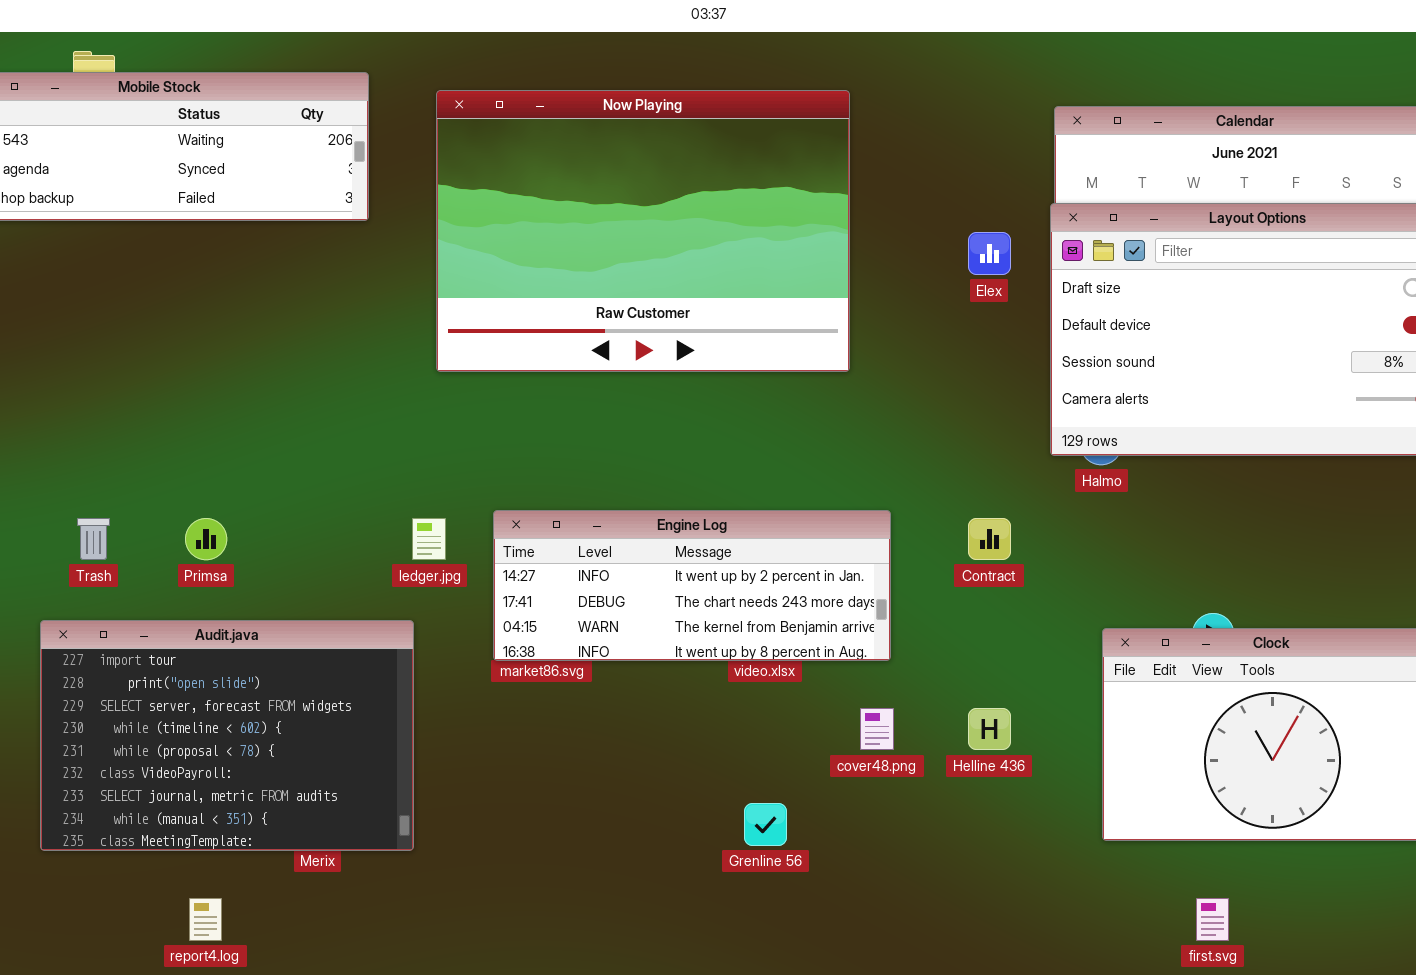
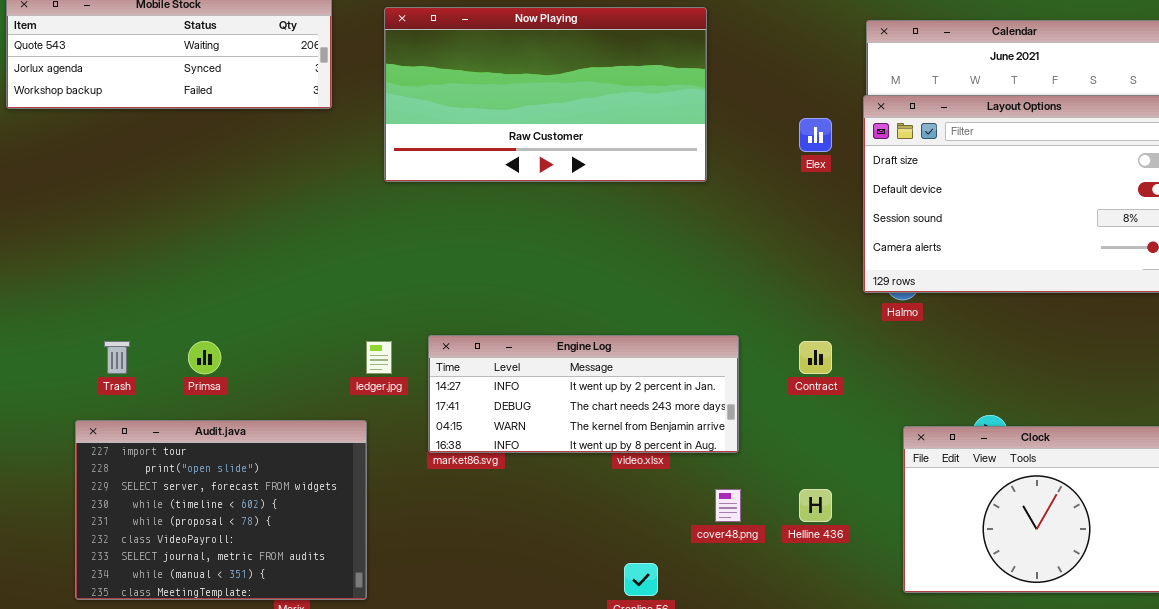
Now Playing: [436,90,850,372] -> [384,7,707,182], resized

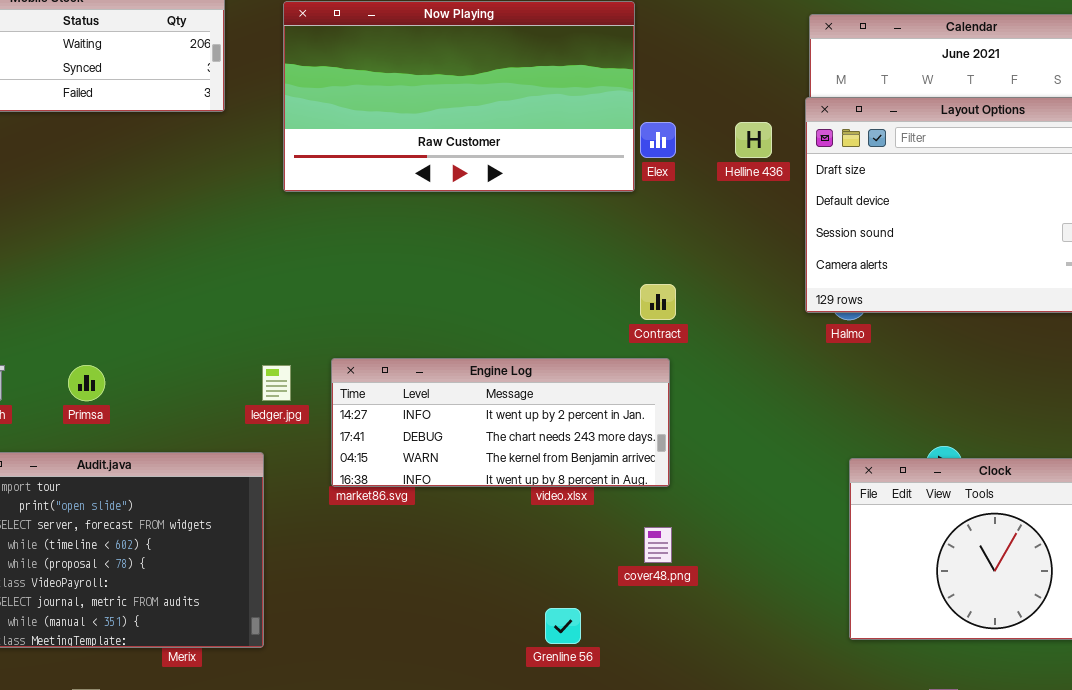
Elex: [799,118,832,152] -> [640,122,676,158], moved
Contract: [799,341,832,374] -> [640,284,676,320], moved
Helline 436: [799,489,832,522] -> [735,122,772,158], moved

